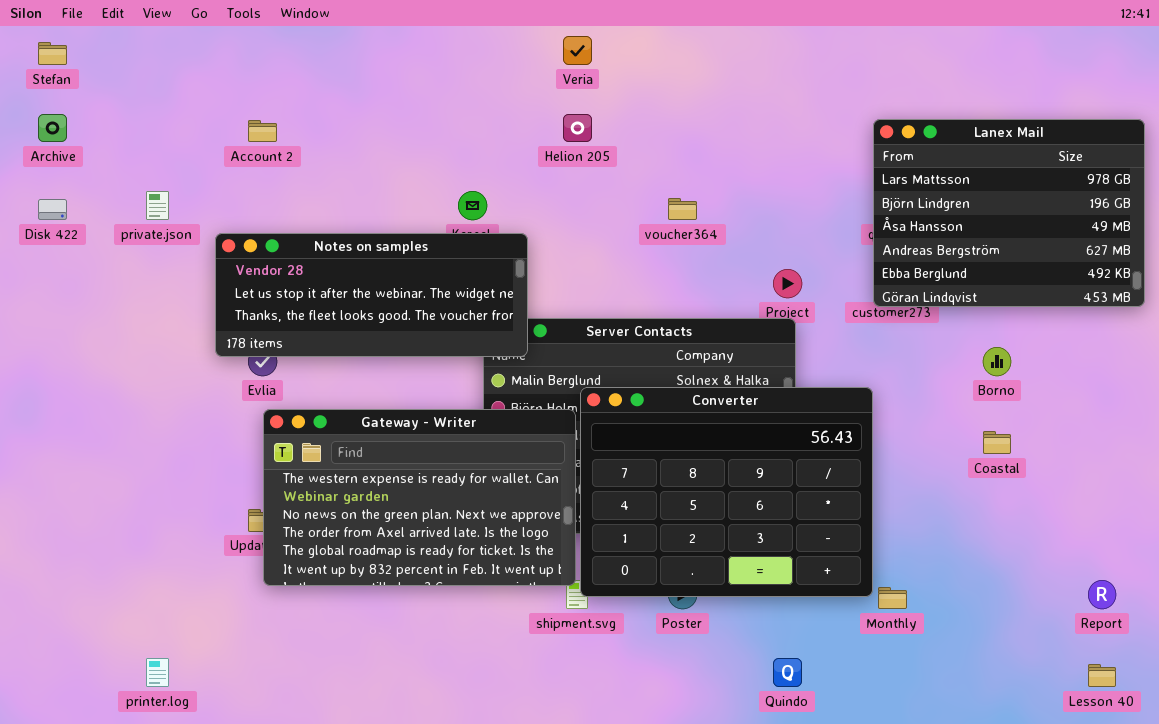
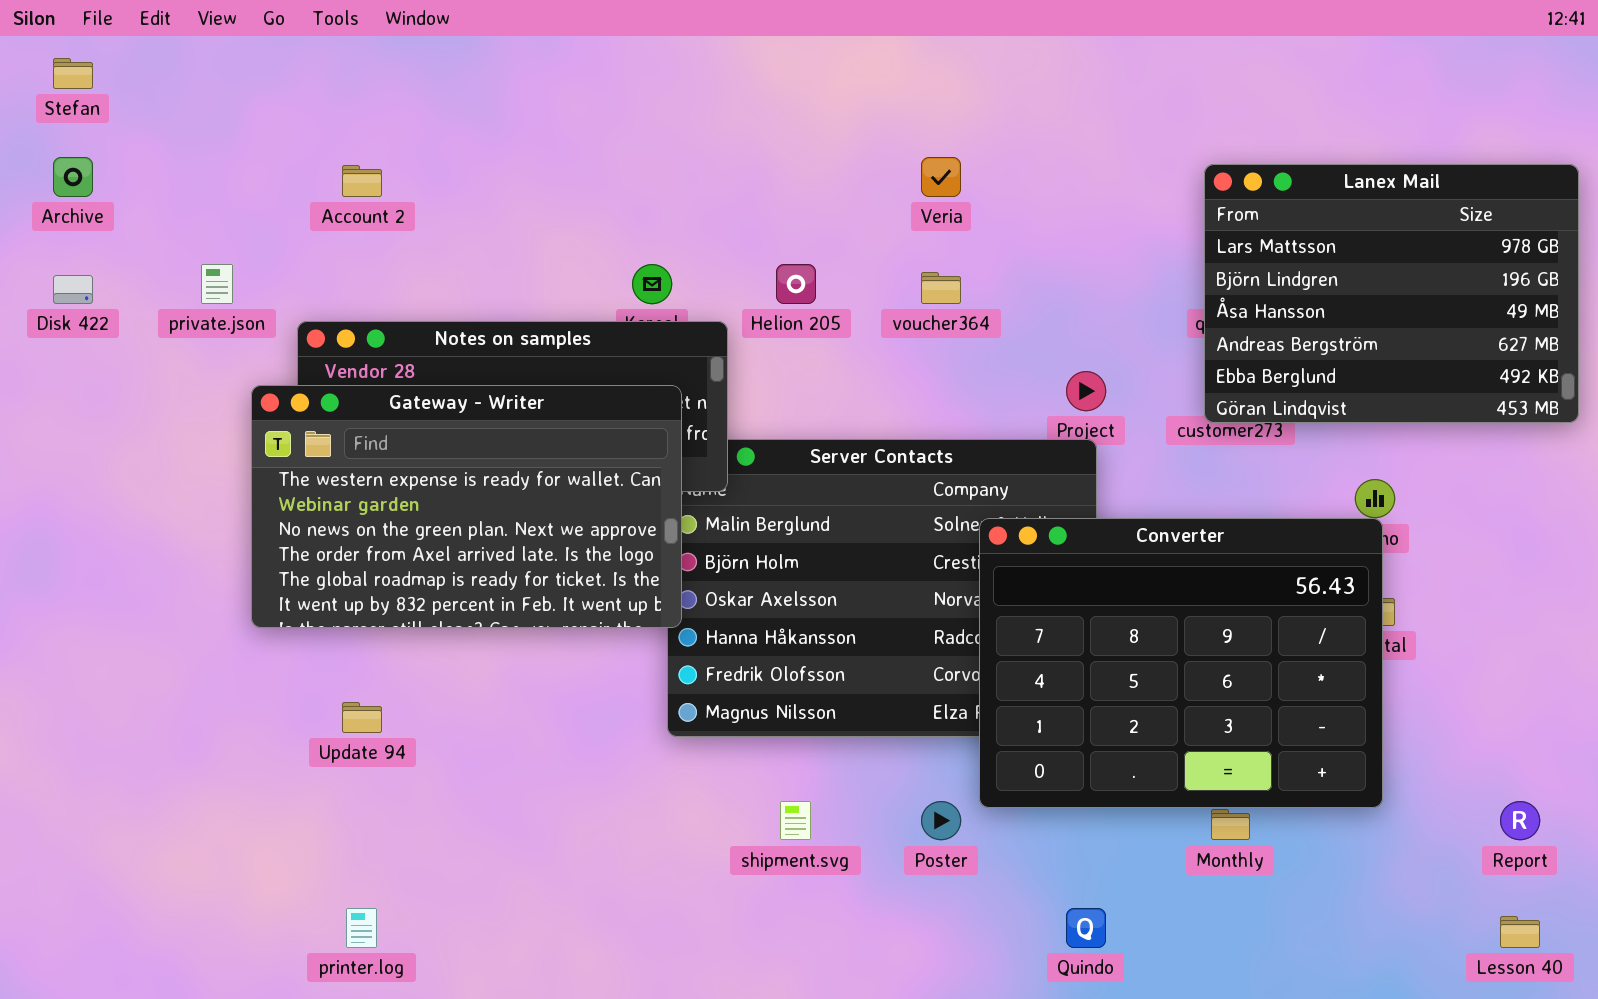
Veria: [563,36,592,65] -> [921,157,961,197], moved
Helion 205: [563,114,592,142] -> [776,264,816,304], moved
Converter: [580,387,873,597] -> [979,518,1383,808], moved
Gateway - Writer: [263,409,576,586] -> [251,385,682,628], moved
printer.log: [146,658,169,687] -> [346,908,377,948], moved

